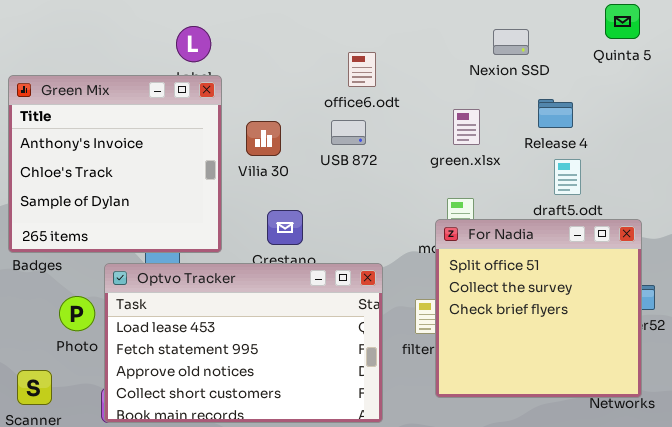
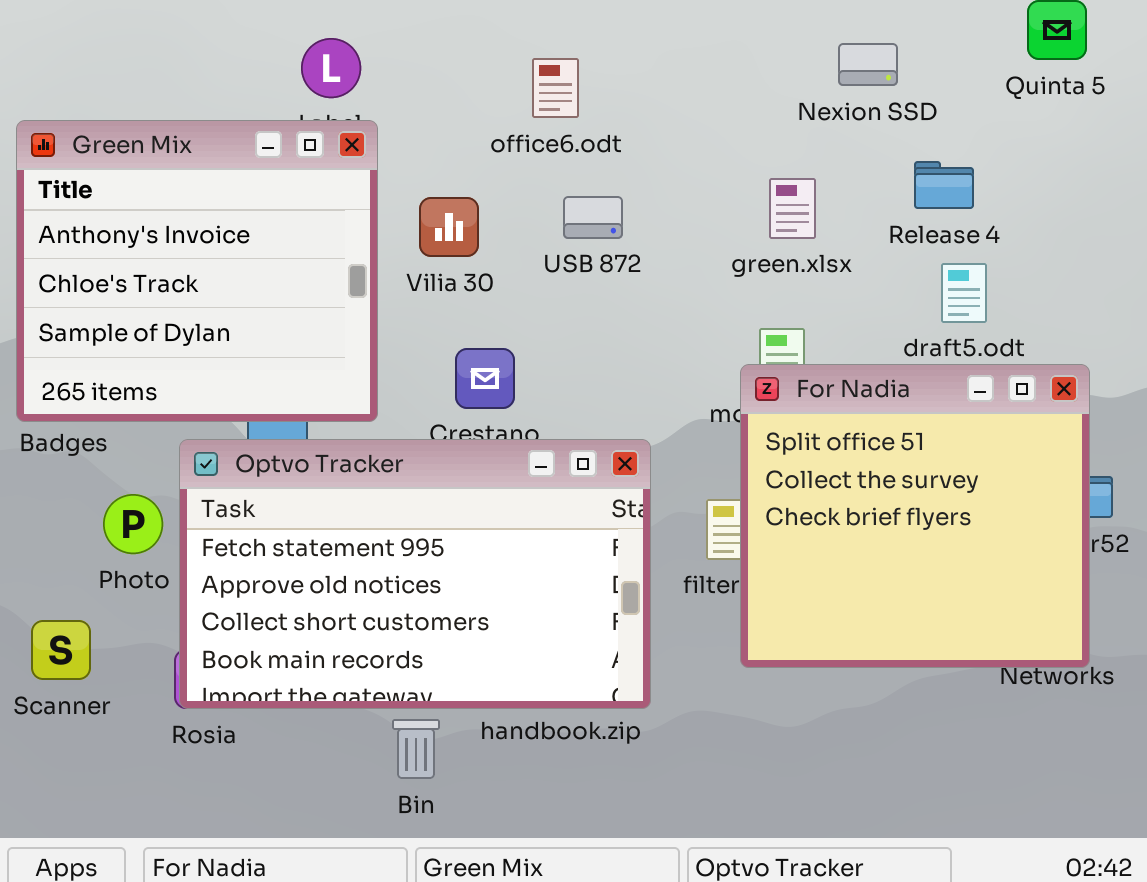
office6.odt: [348,52,376,87] -> [532,58,579,118], moved
Optvo Tracker: [104,263,383,423] -> [179,439,651,709], scrolled down 1 row

